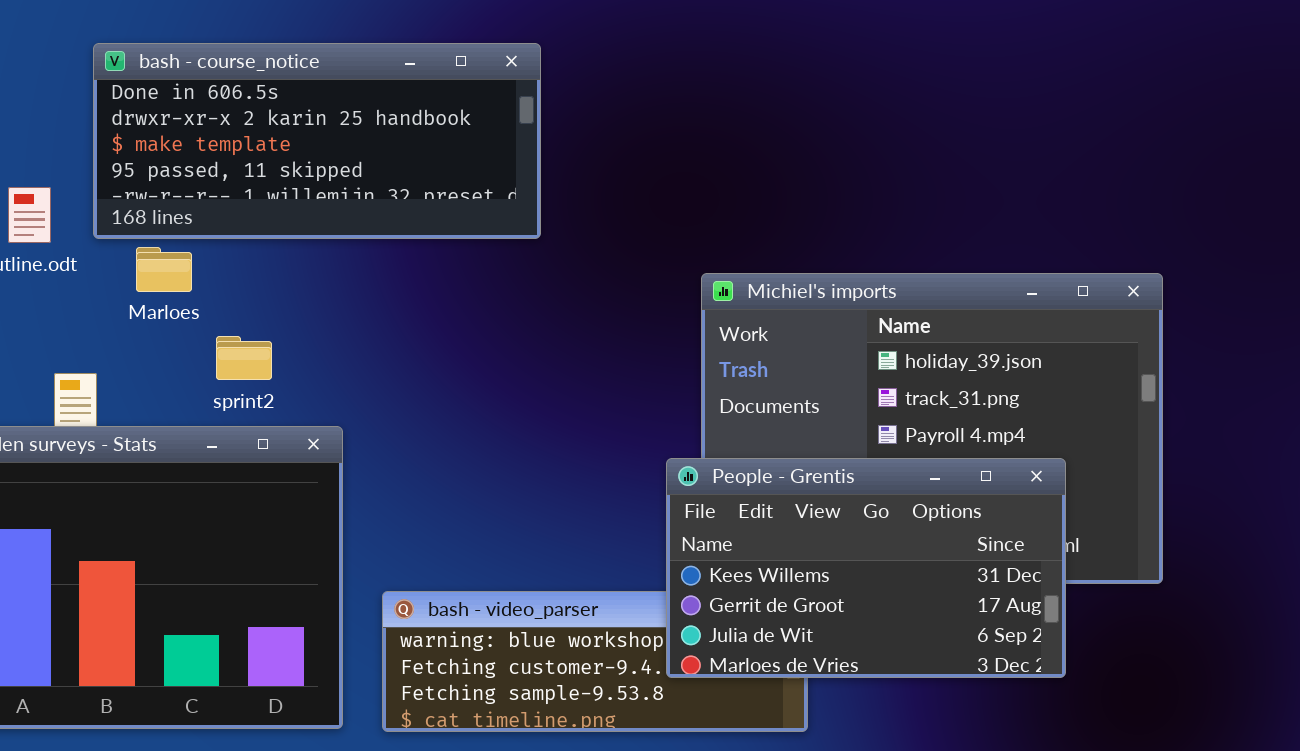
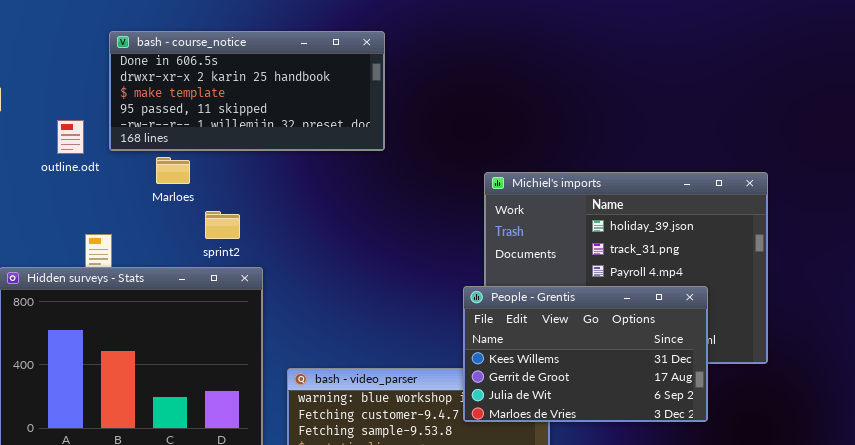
Marloes: [136,247,192,292] -> [156,157,190,184], moved
sprint2: [216,336,272,380] -> [205,211,240,239], moved

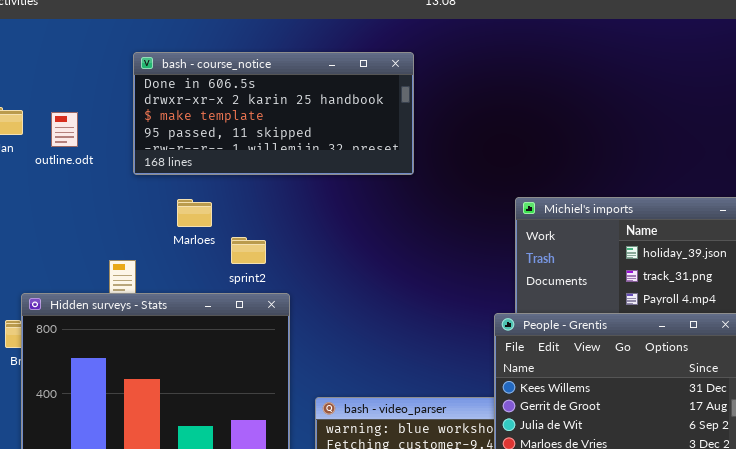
outline.odt: [57,120,84,154] -> [51,112,78,147], moved
Marloes: [156,157,190,184] -> [177,199,212,227], moved

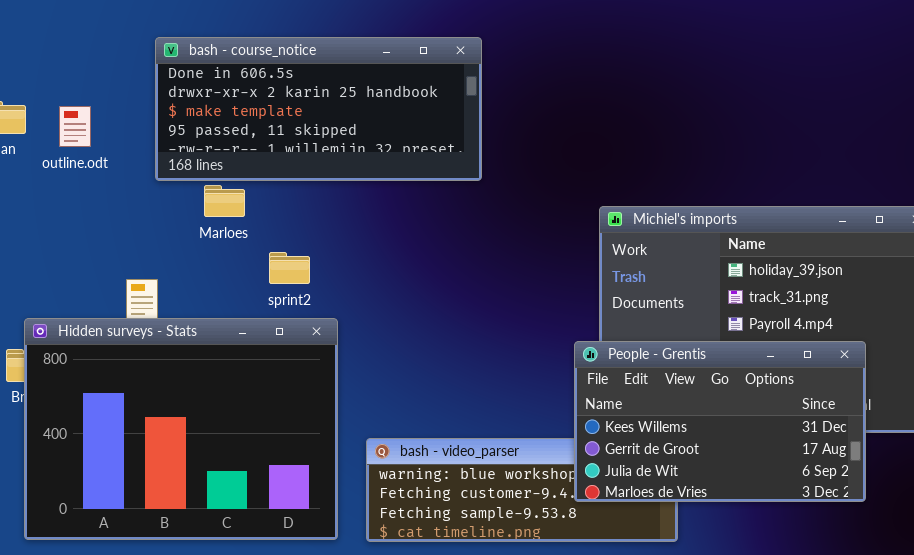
Marloes: [177,199,212,227] -> [204,185,245,217], moved

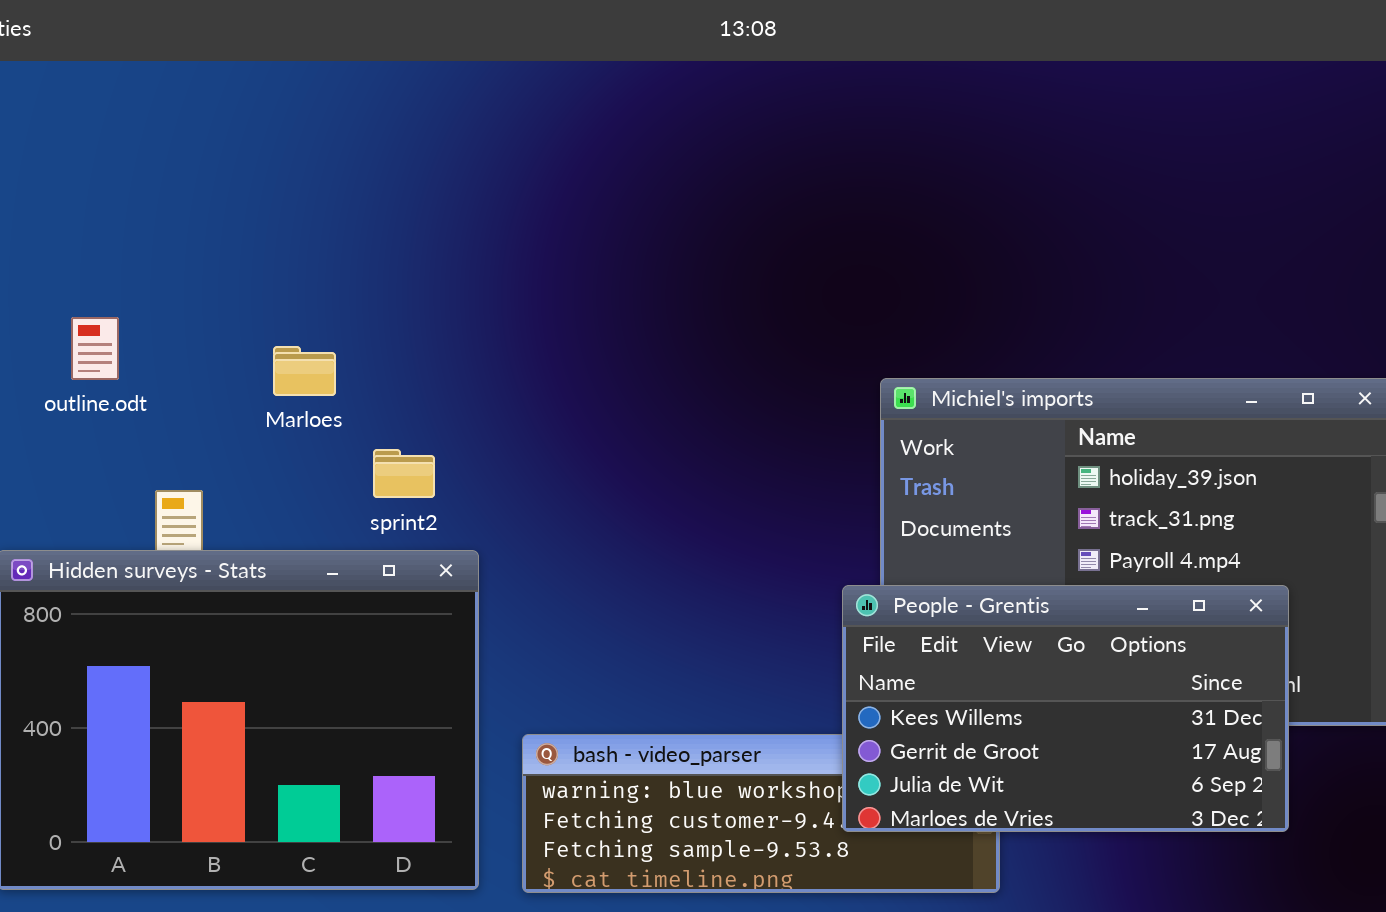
bash - course_notice: [155,37,482,181] -> none, closed
outline.odt: [59,106,91,147] -> [71,317,119,380], moved

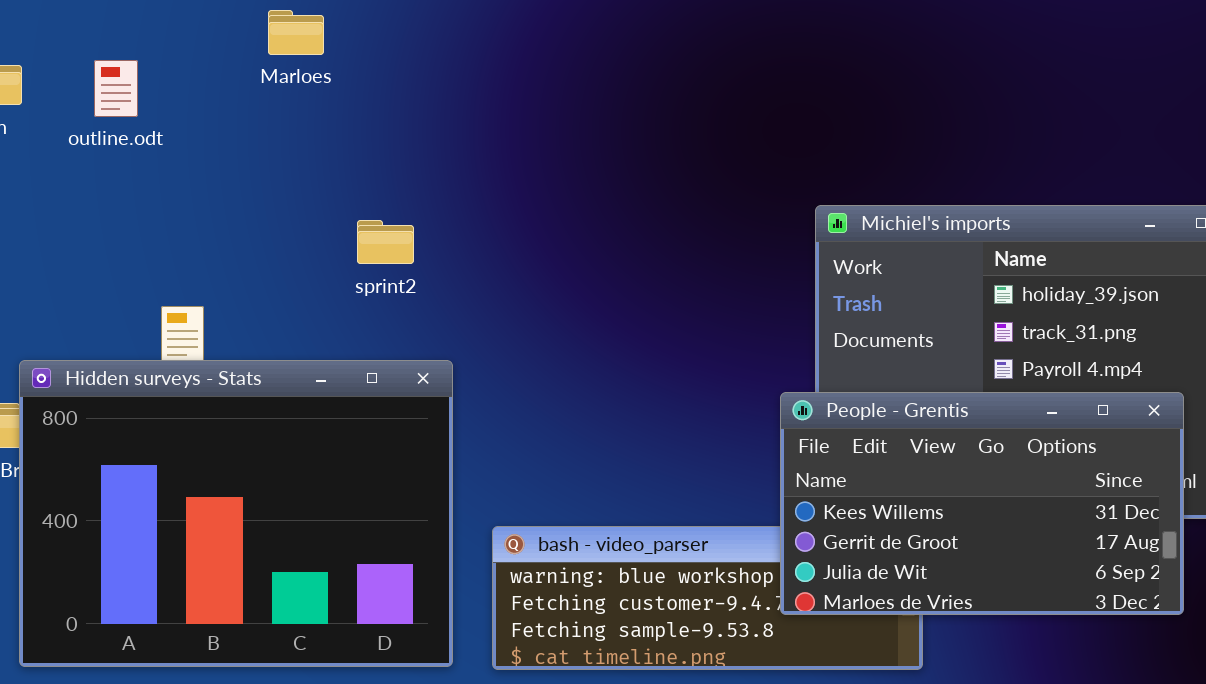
outline.odt: [71,317,119,380] -> [94,60,138,117], moved
Marloes: [273,346,336,396] -> [268,10,324,55], moved
sprint2: [373,449,435,498] -> [357,220,414,264], moved

